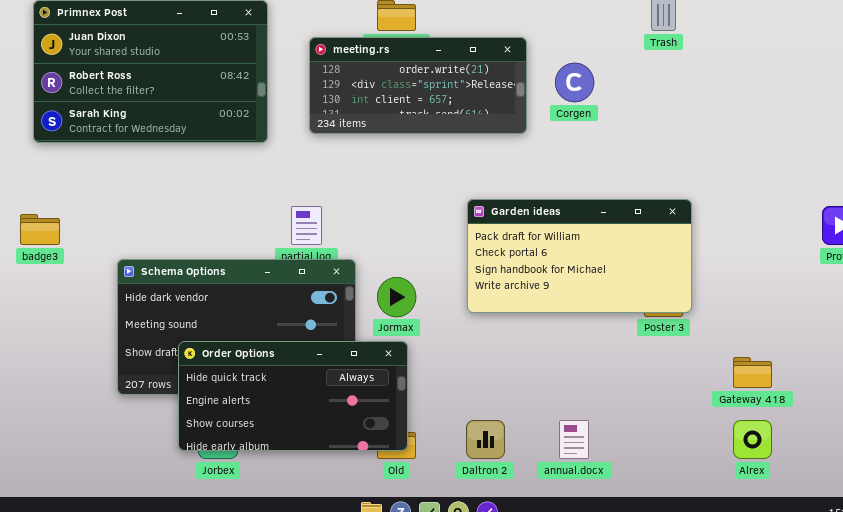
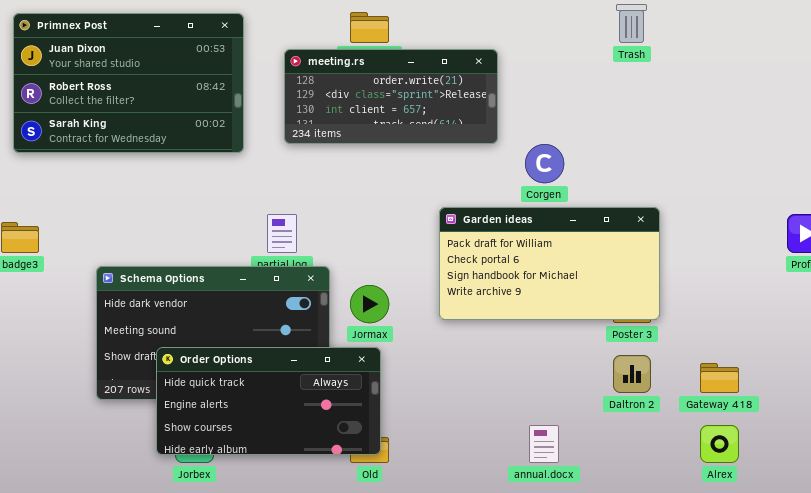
Corgen: [555,63,594,102] -> [525,144,564,183], moved
Daltron 2: [466,420,505,459] -> [613,355,651,393], moved

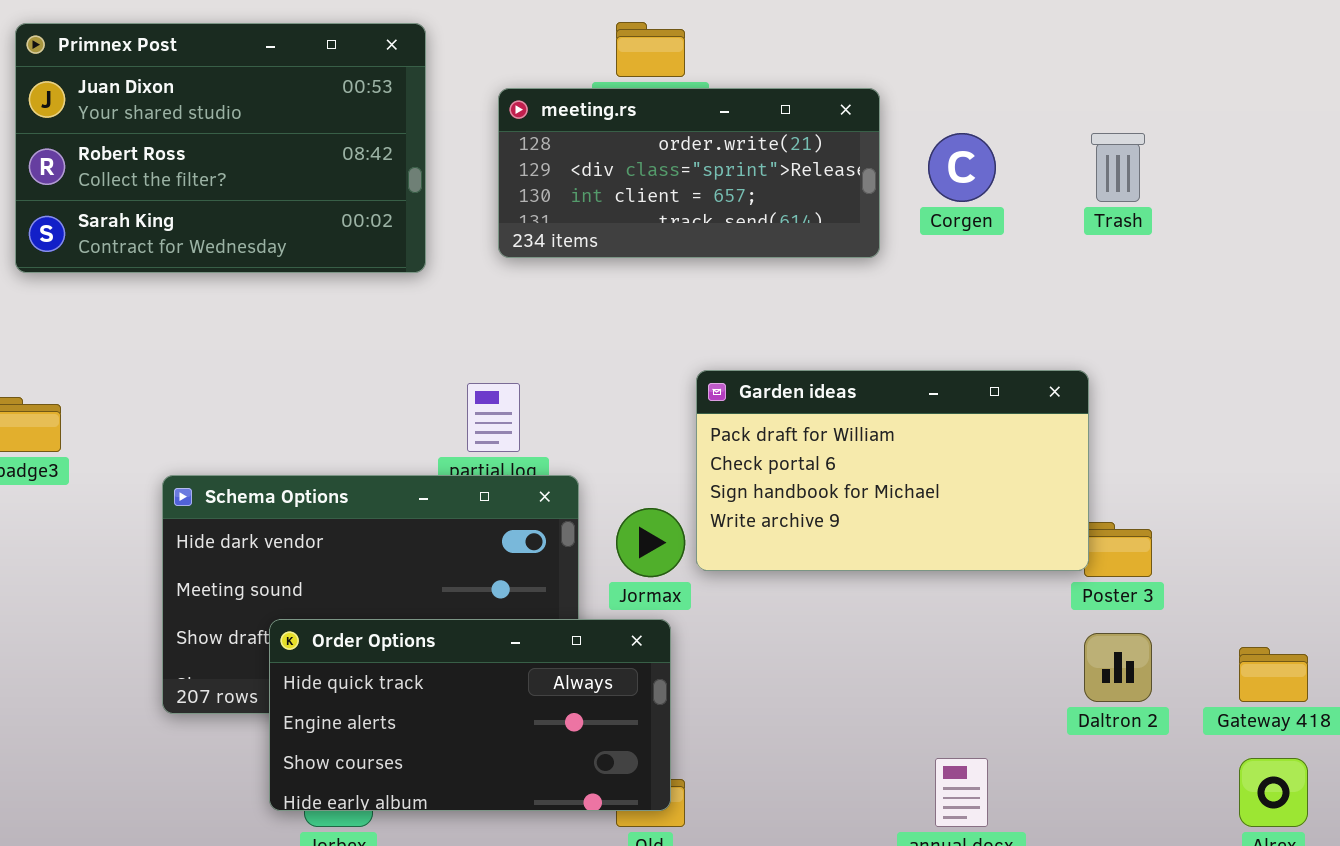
Trash: [616,4,647,43] -> [1091,133,1145,202], moved
Corgen: [525,144,564,183] -> [928,133,996,202], moved
Garden ideas: [439,207,660,320] -> [696,370,1089,571], moved

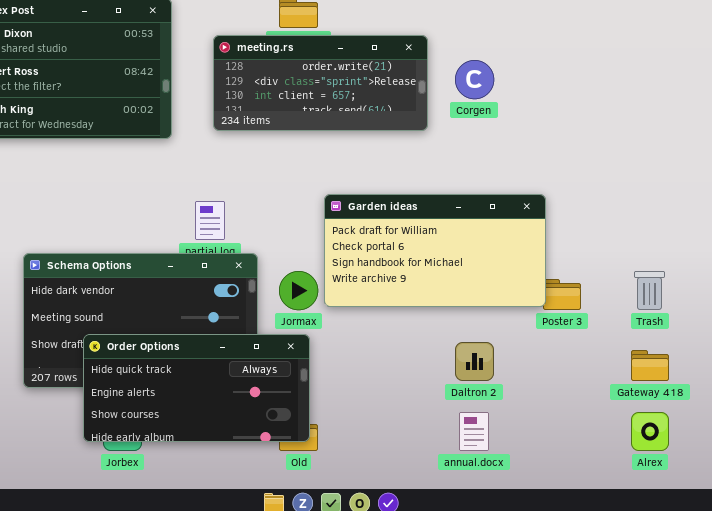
Trash: [1091,133,1145,202] -> [634,271,665,310], moved
Daltron 2: [1084,633,1152,702] -> [455,342,494,381], moved

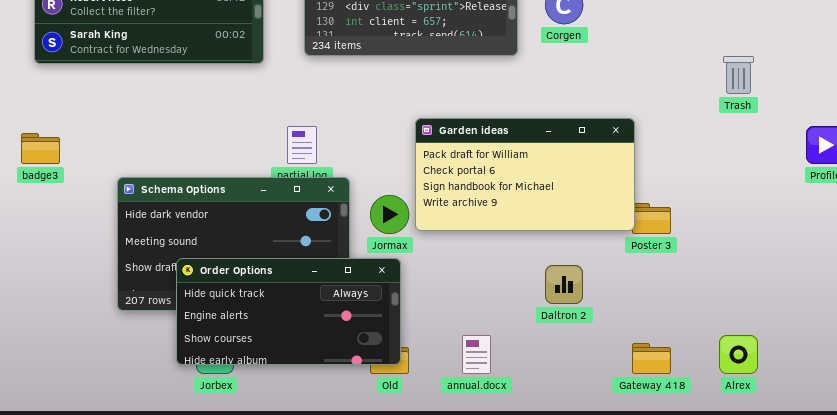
Trash: [634,271,665,310] -> [723,56,754,94], moved
Gateway 418: [631,350,669,381] -> [632,343,671,374], moved
annual.docx: [459,412,489,451] -> [462,335,491,374], moved

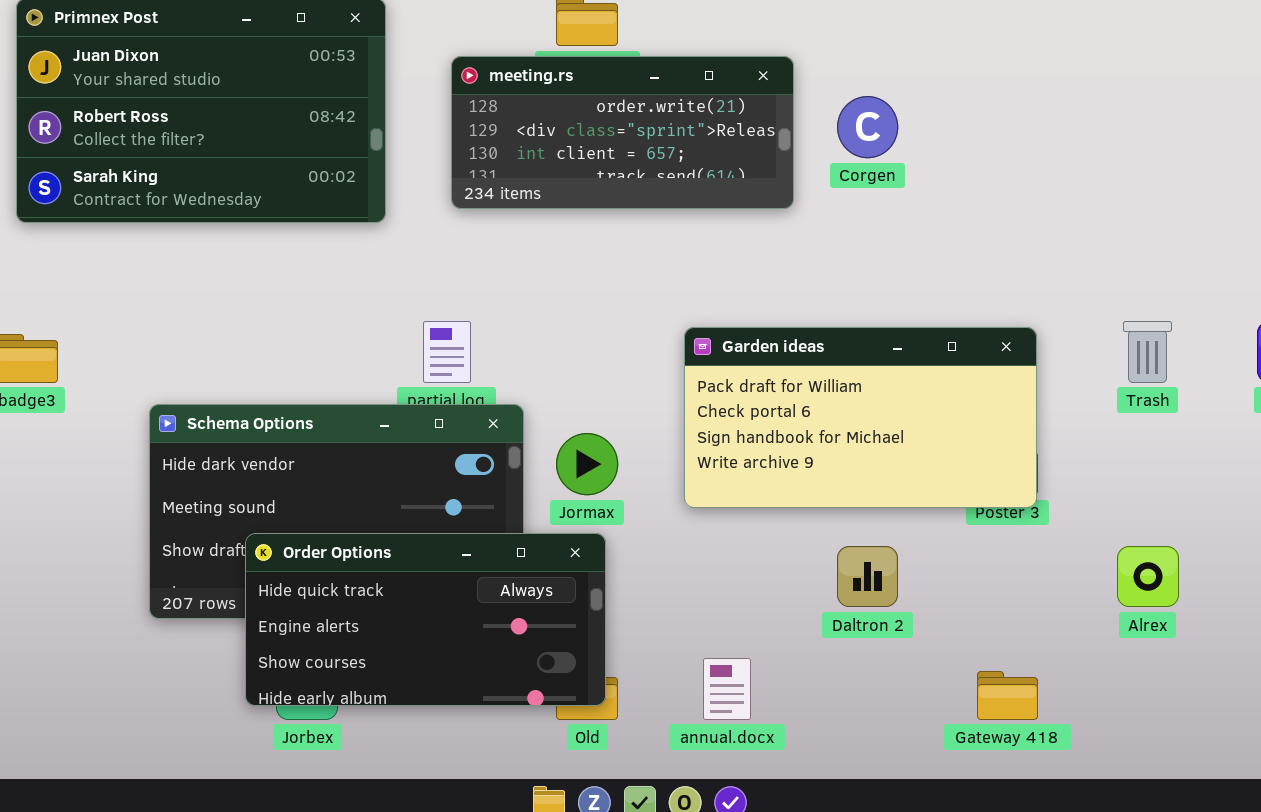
Trash: [723,56,754,94] -> [1123,321,1172,383], moved
Garden ideas: [415,118,635,231] -> [684,327,1037,508], moved
Alrex: [719,335,758,374] -> [1117,546,1179,607], moved

